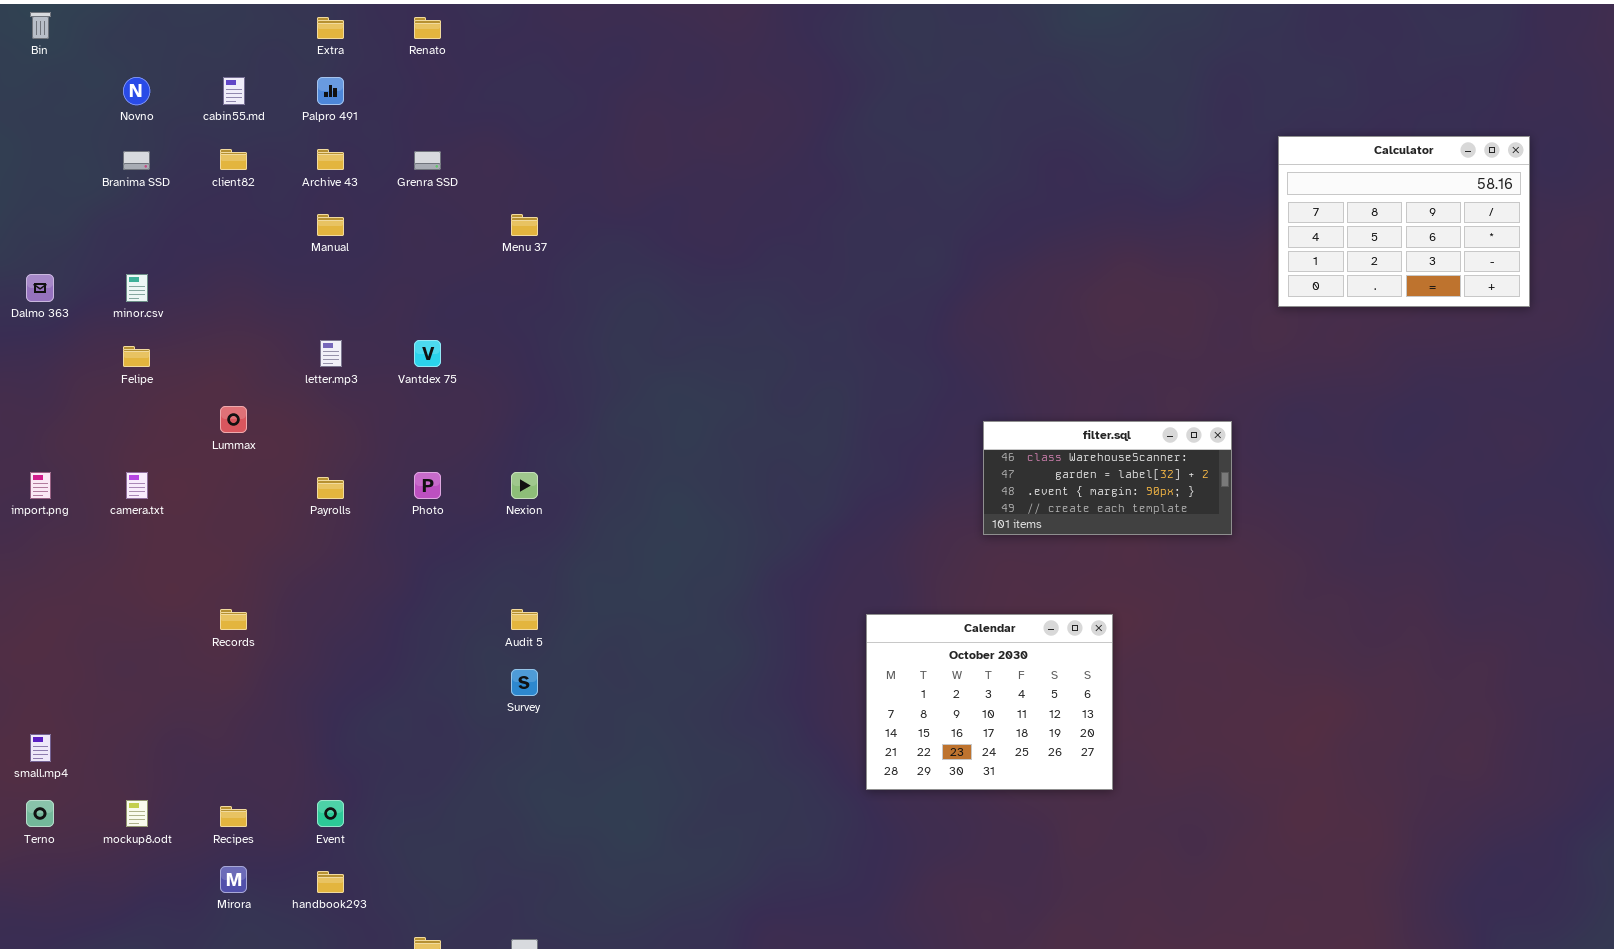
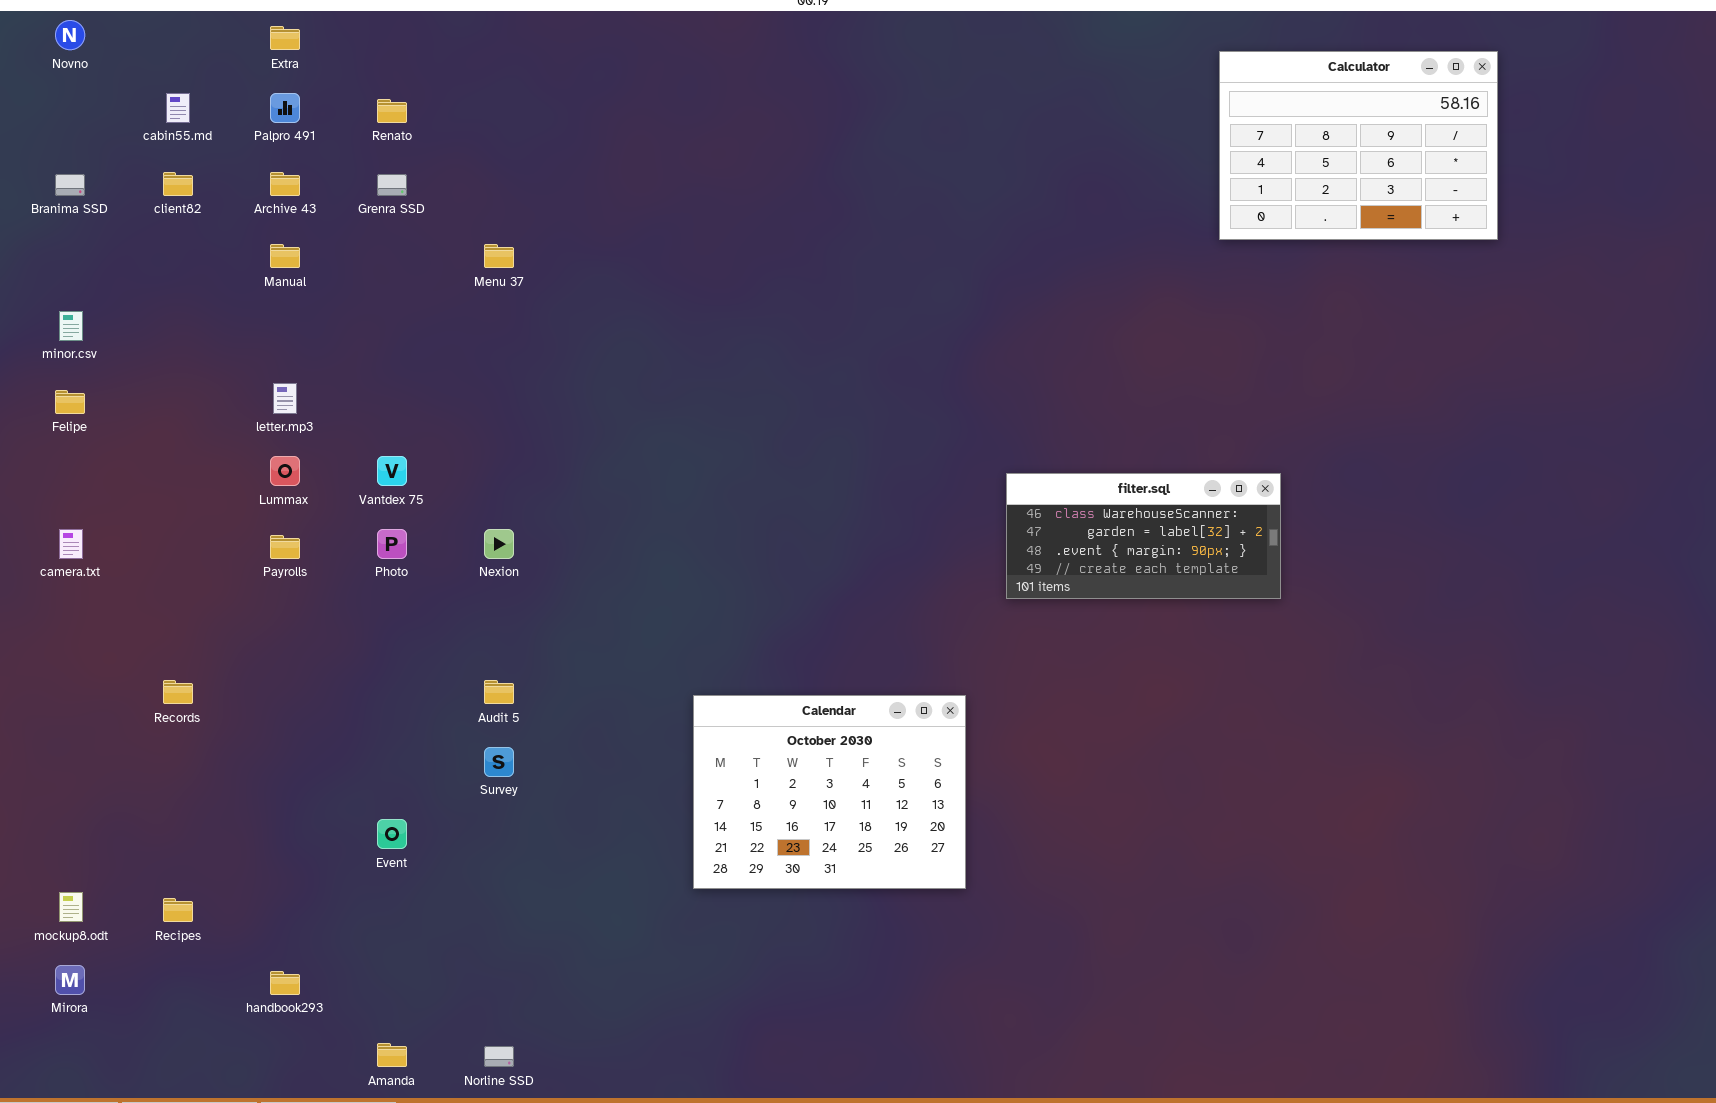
Renato: [414,17,441,39] -> [377,99,407,123], moved
Novno: [123,77,150,105] -> [55,20,85,50], moved
Calculator: [1278,136,1530,307] -> [1219,51,1498,240], moved
Vantdex 75: [414,340,441,367] -> [377,456,407,486], moved
Lummax: [220,406,247,433] -> [270,456,300,486], moved
Calendar: [866,614,1113,790] -> [693,695,966,889], moved
Event: [317,800,344,827] -> [377,819,407,849], moved
Mirora: [220,866,247,893] -> [55,965,85,995], moved

